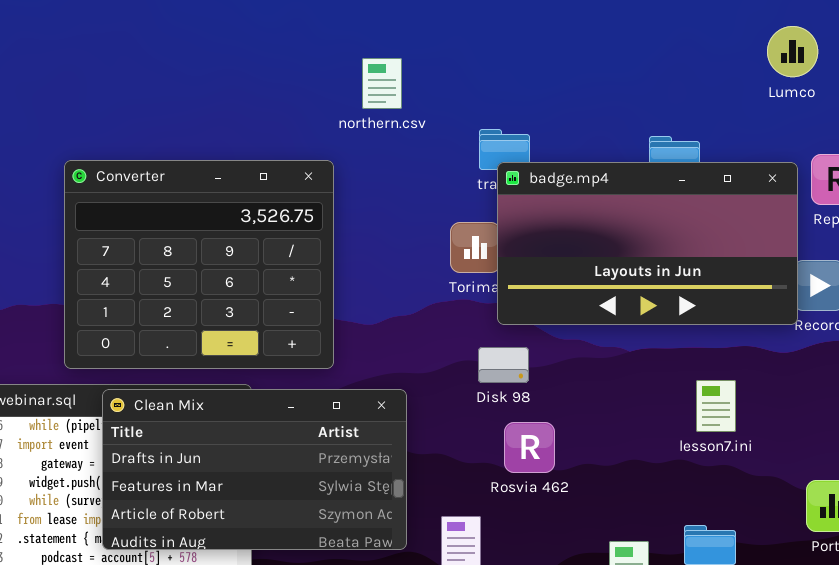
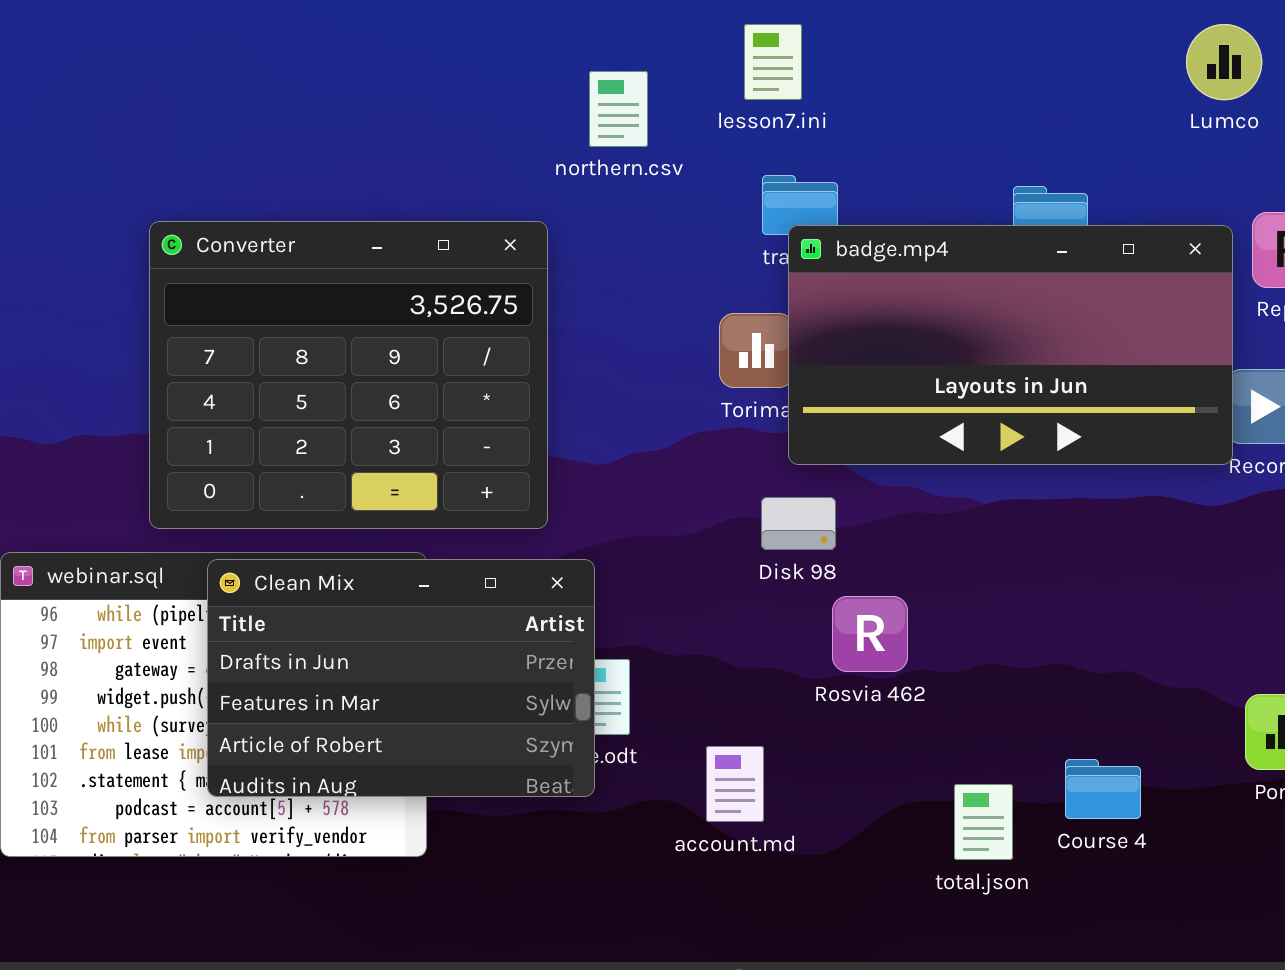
lesson7.ini: [696,380,736,432] -> [744,24,802,100], moved
Clean Mix: [102,389,407,550] -> [207,559,595,797], resized
Rosvia 462: [504,422,555,473] -> [832,596,908,672], moved

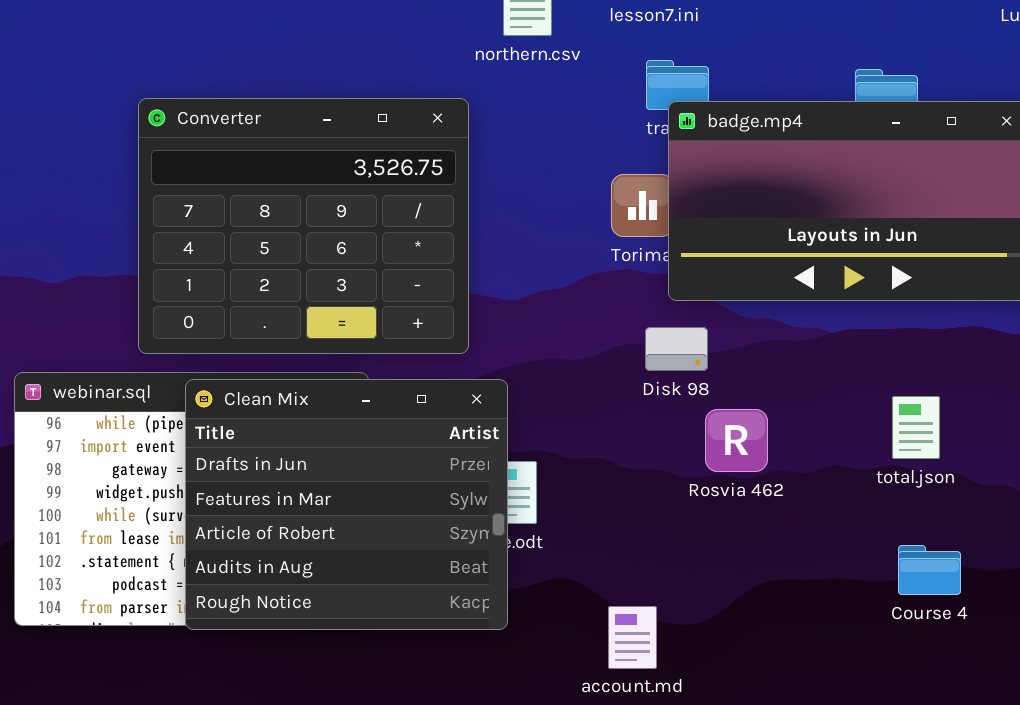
Clean Mix: [207,559,595,797] -> [185,379,508,630], resized
account.md: [706,746,764,822] -> [608,606,657,669], moved
total.json: [954,784,1013,860] -> [892,396,940,459], moved

